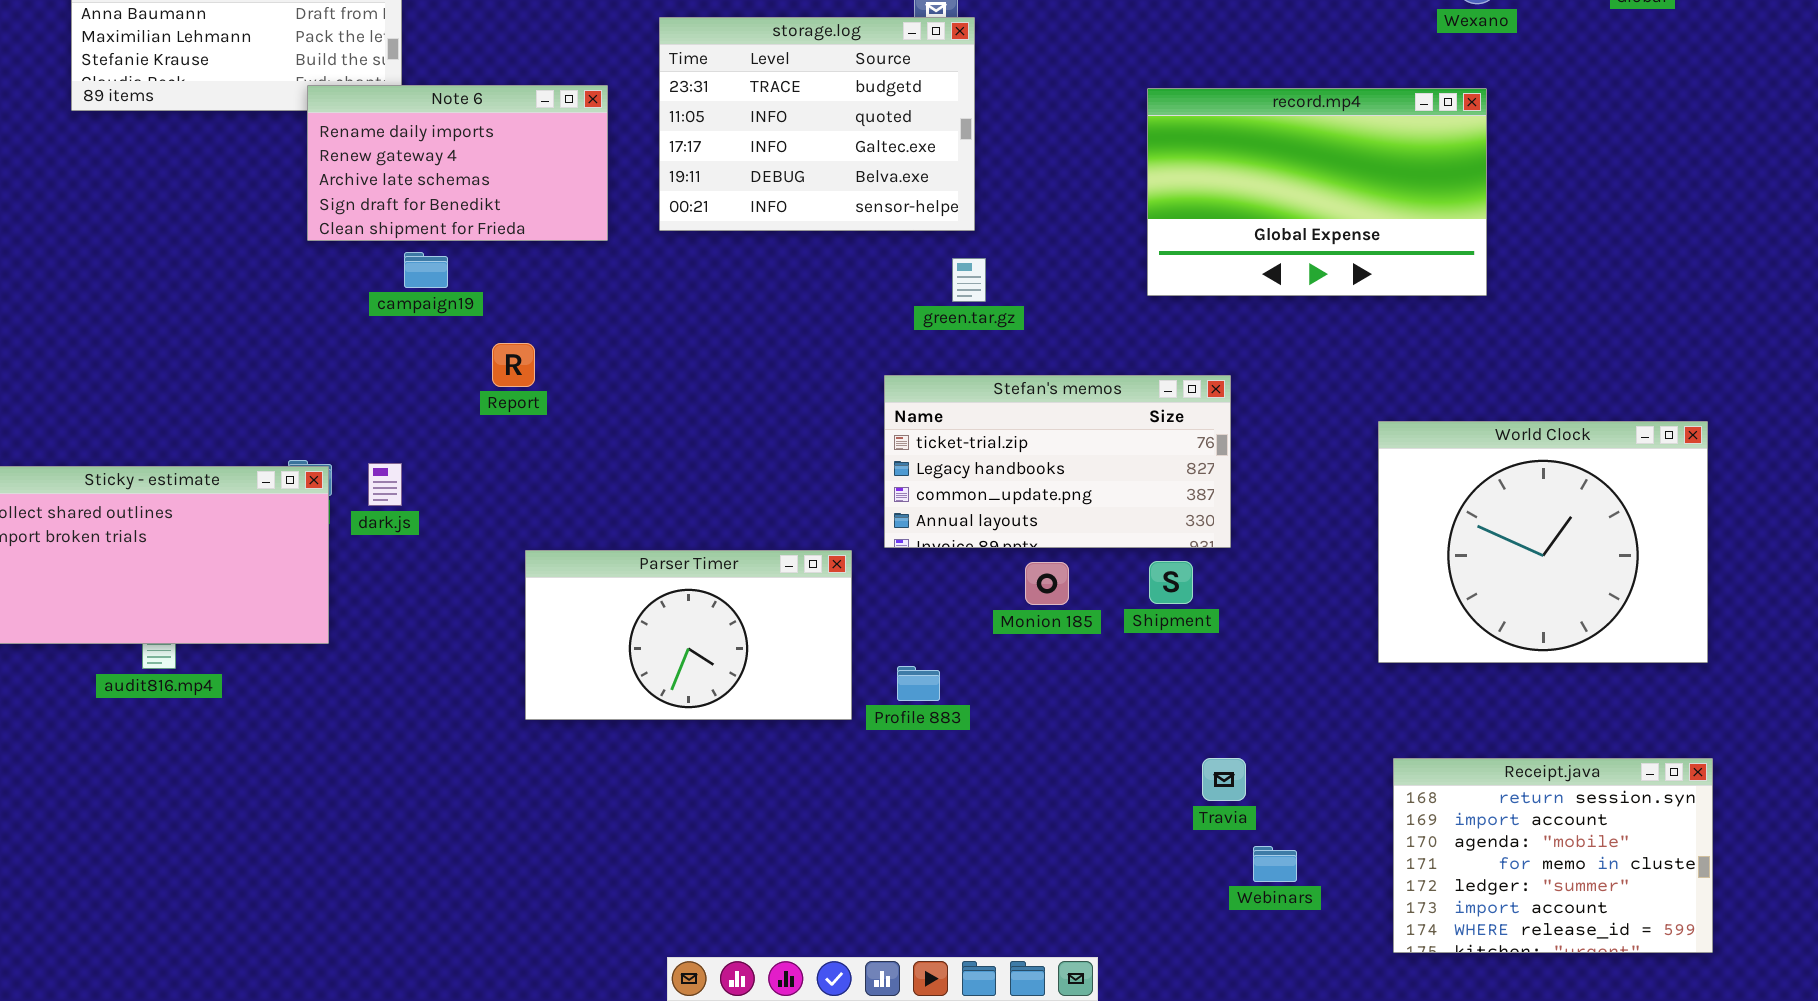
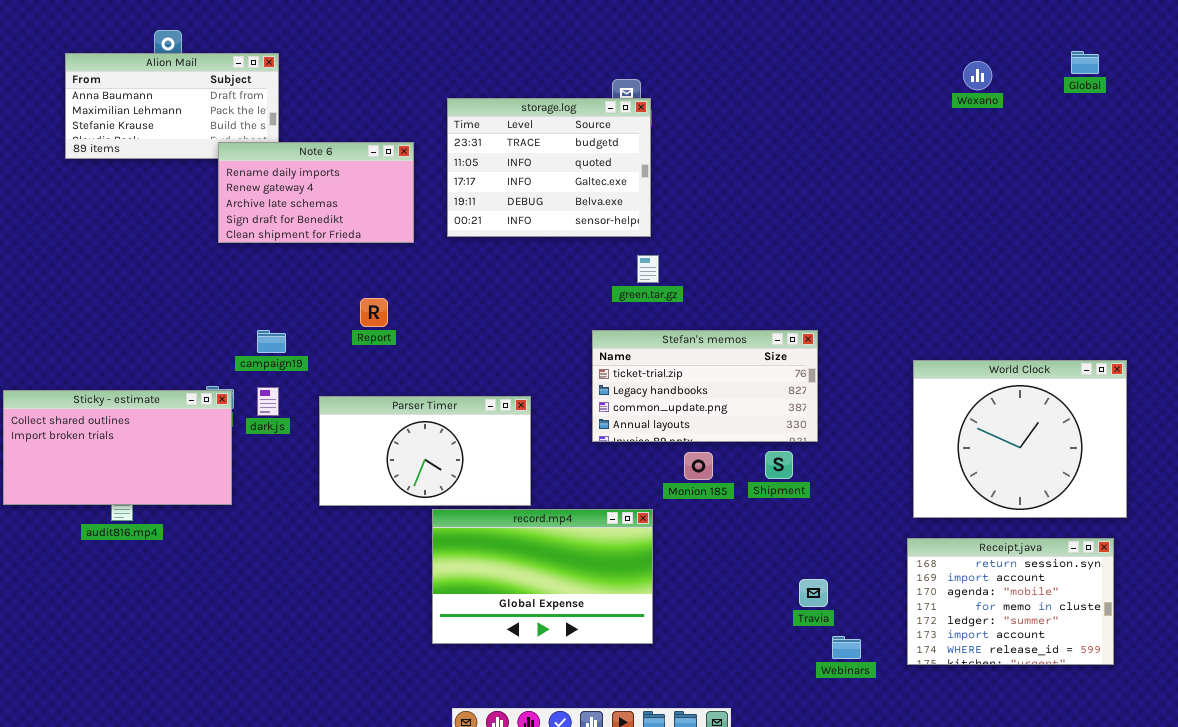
record.mp4: [1147,88,1487,296] -> [432,509,653,644], moved
campaign19: [404,252,448,288] -> [257,330,286,353], moved
Report: [492,343,535,387] -> [360,298,388,327], moved
Parser Timer: [525,550,852,720] -> [319,396,531,506], moved
Receipt.java: [1393,758,1713,953] -> [907,538,1114,665], moved

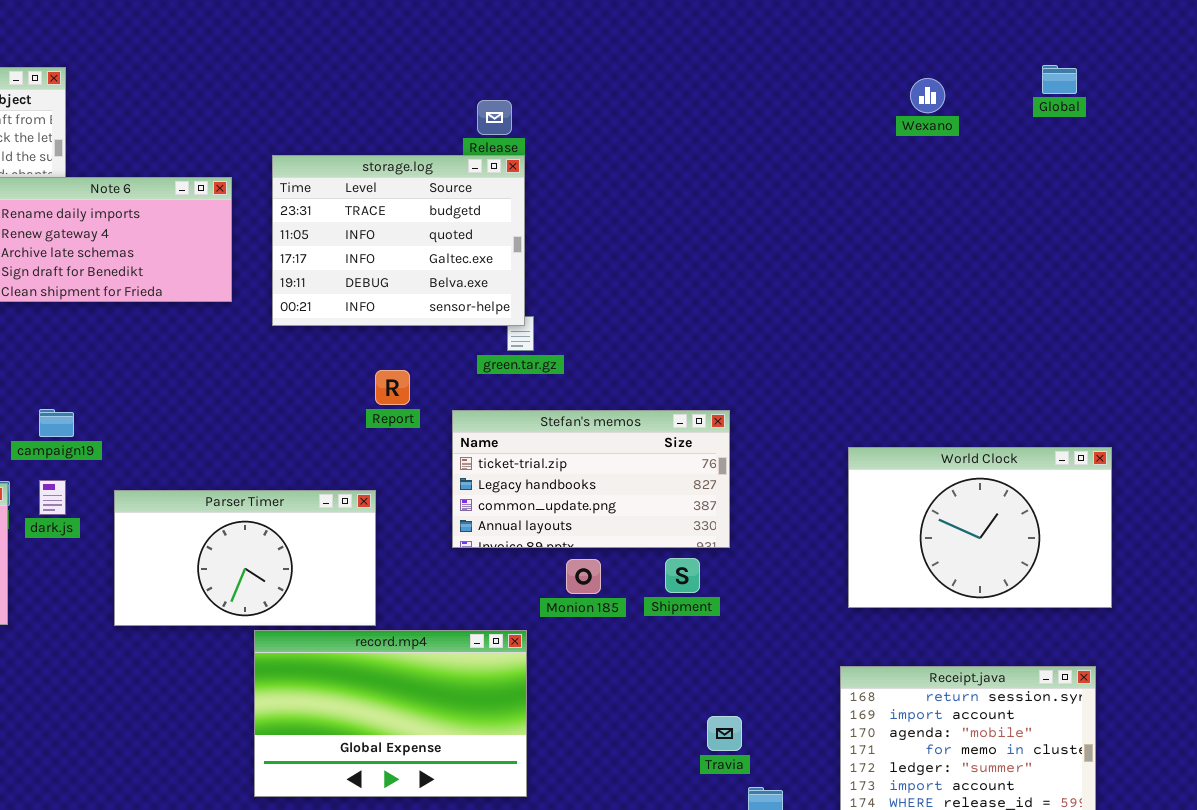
storage.log: [447,98,651,237] -> [272,155,525,326], moved
Report: [360,298,388,327] -> [375,370,410,405], moved
World Clock: [913,360,1127,518] -> [848,447,1112,608], resized

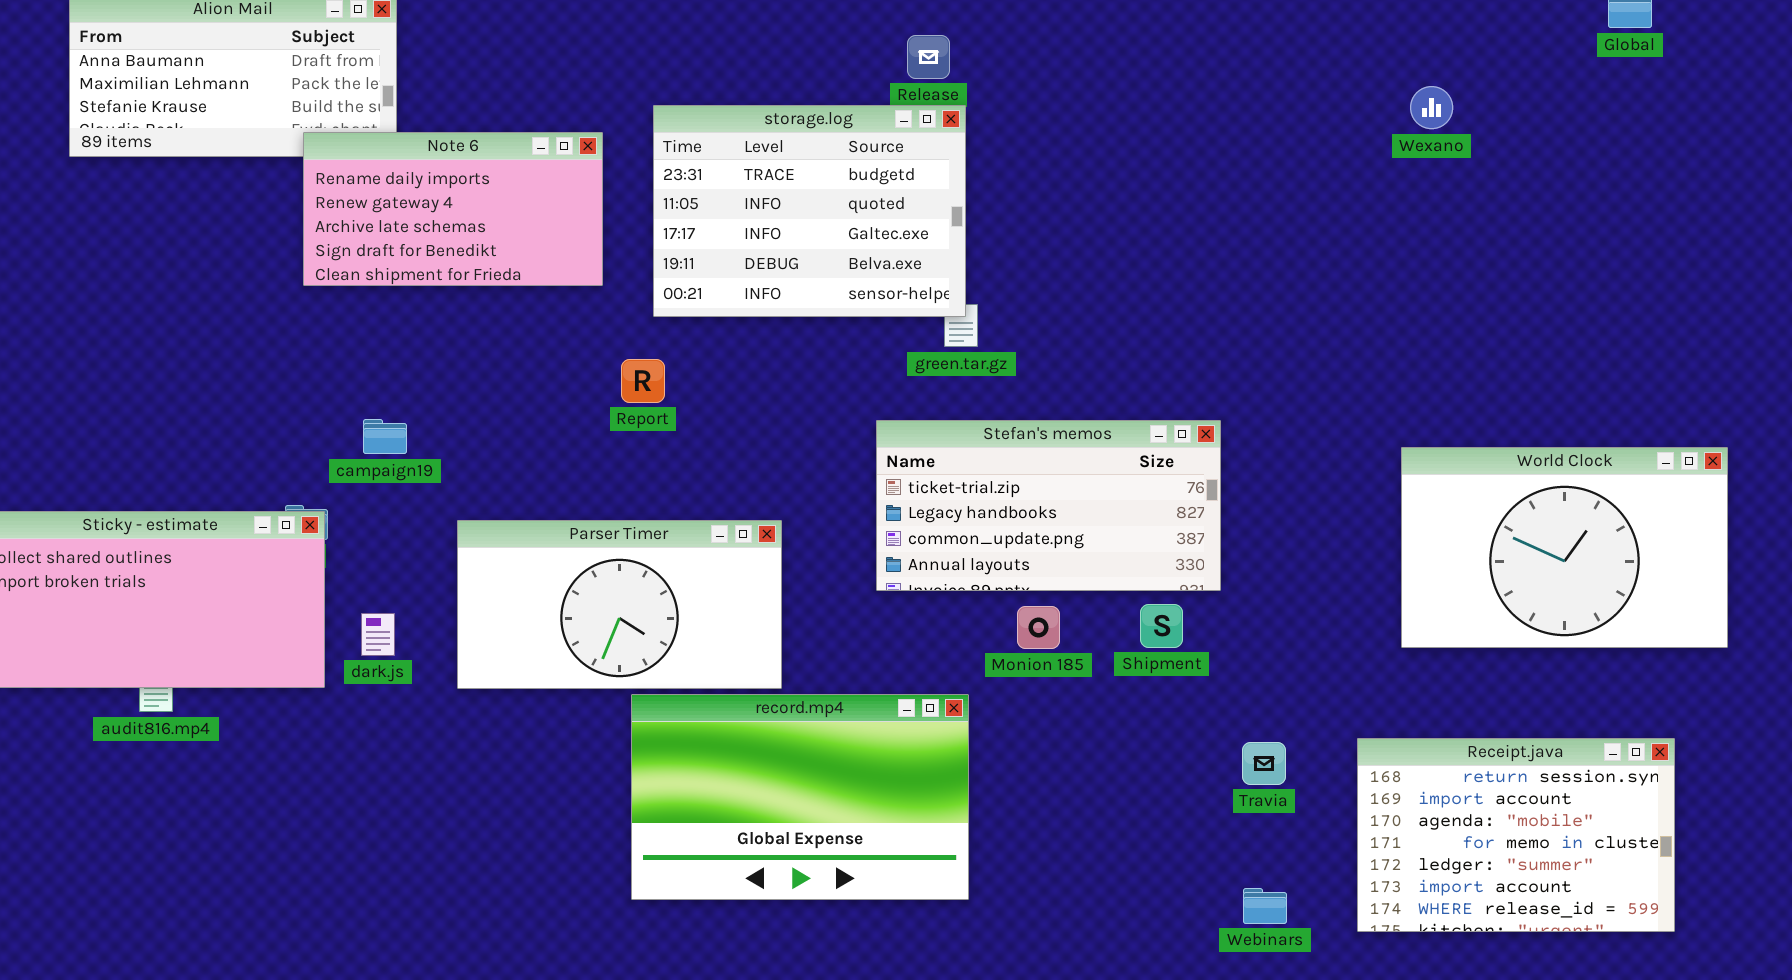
Wexano: [910,78,945,113] -> [1410,86,1453,129], moved
Report: [375,370,410,405] -> [621,359,665,403], moved
World Clock: [848,447,1112,608] -> [1401,447,1728,648], moved
dark.js: [39,480,66,515] -> [361,613,395,656], moved
Travia: [707,716,742,751] -> [1242,742,1286,785], moved

